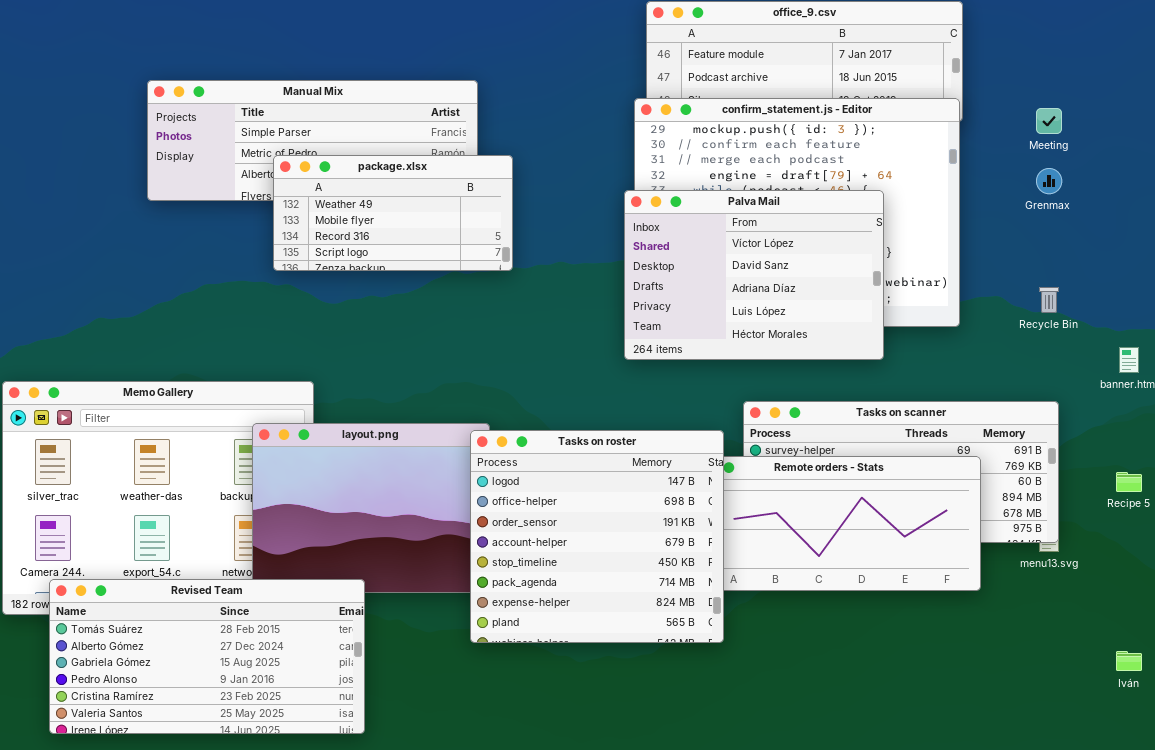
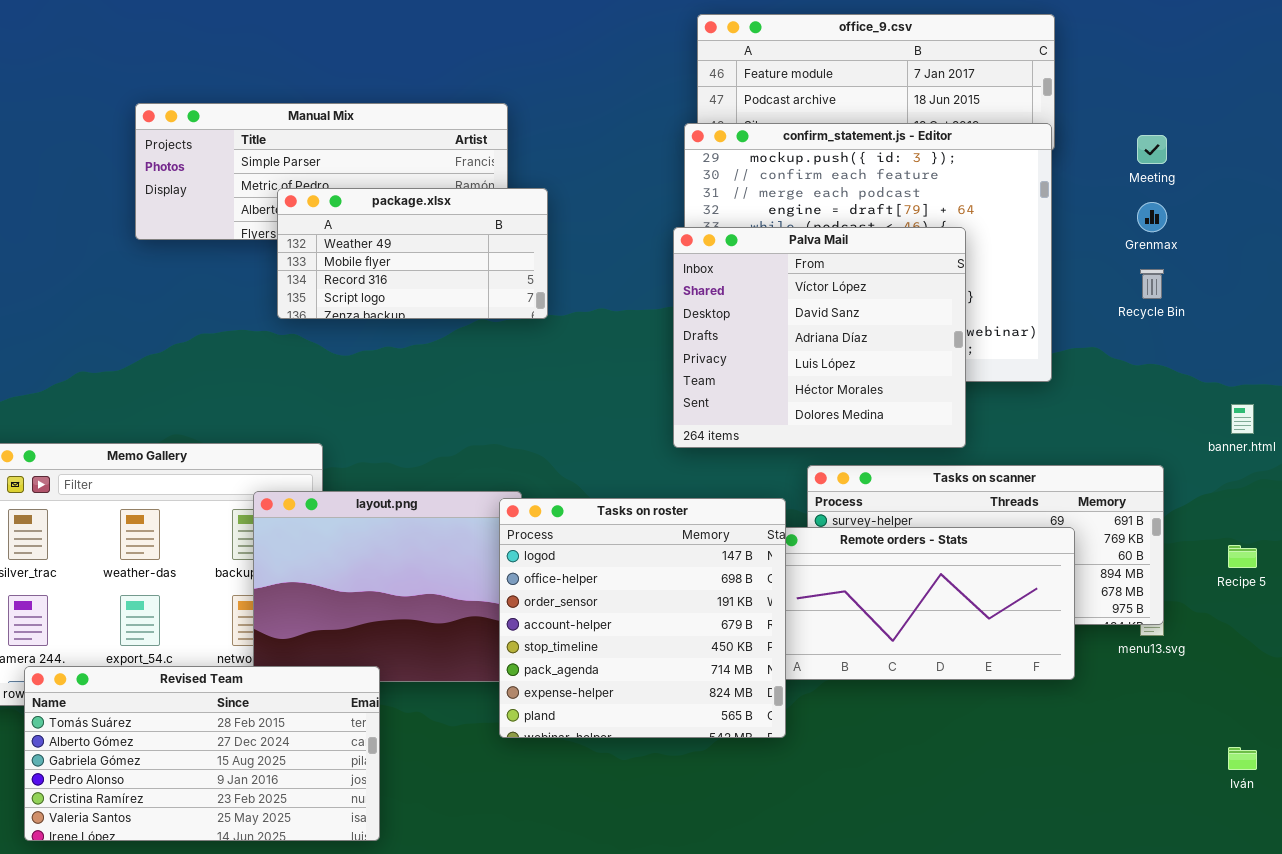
Palva Mail: [624,190,884,360] -> [673,227,966,448], resized
Recycle Bin: [1039,287,1059,313] -> [1140,269,1164,299], moved

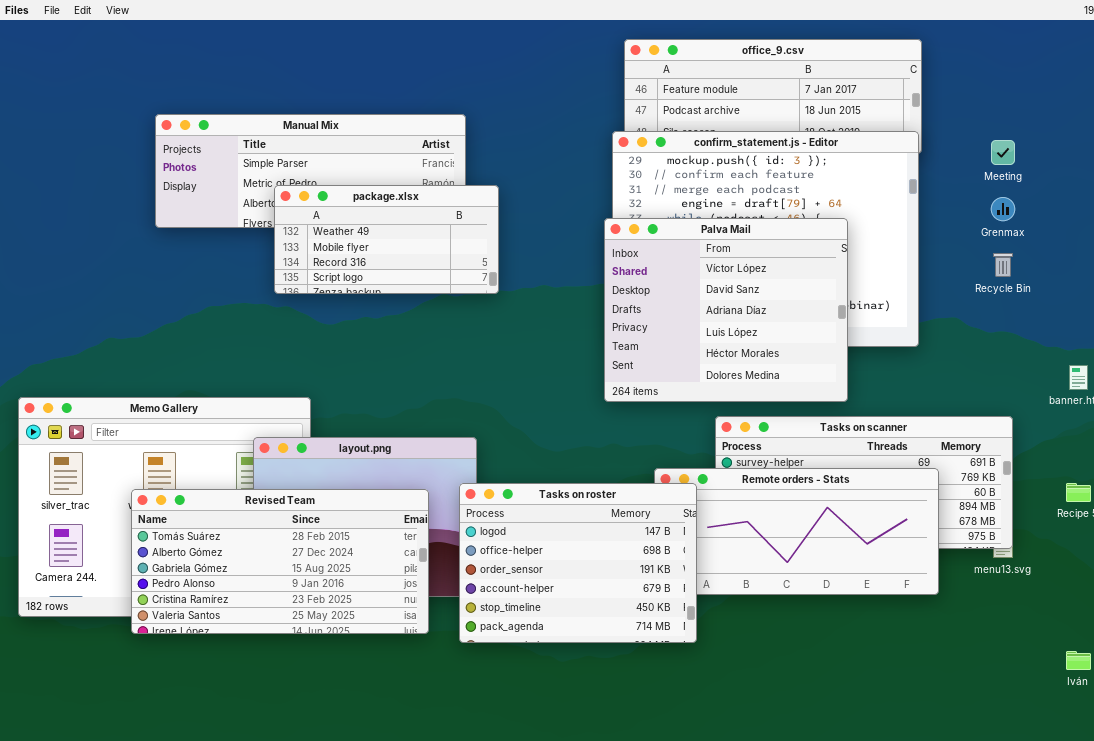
Tasks on roster: [499,498,786,738] -> [459,483,697,643], resized
Revised Team: [24,666,380,841] -> [131,489,429,634], moved

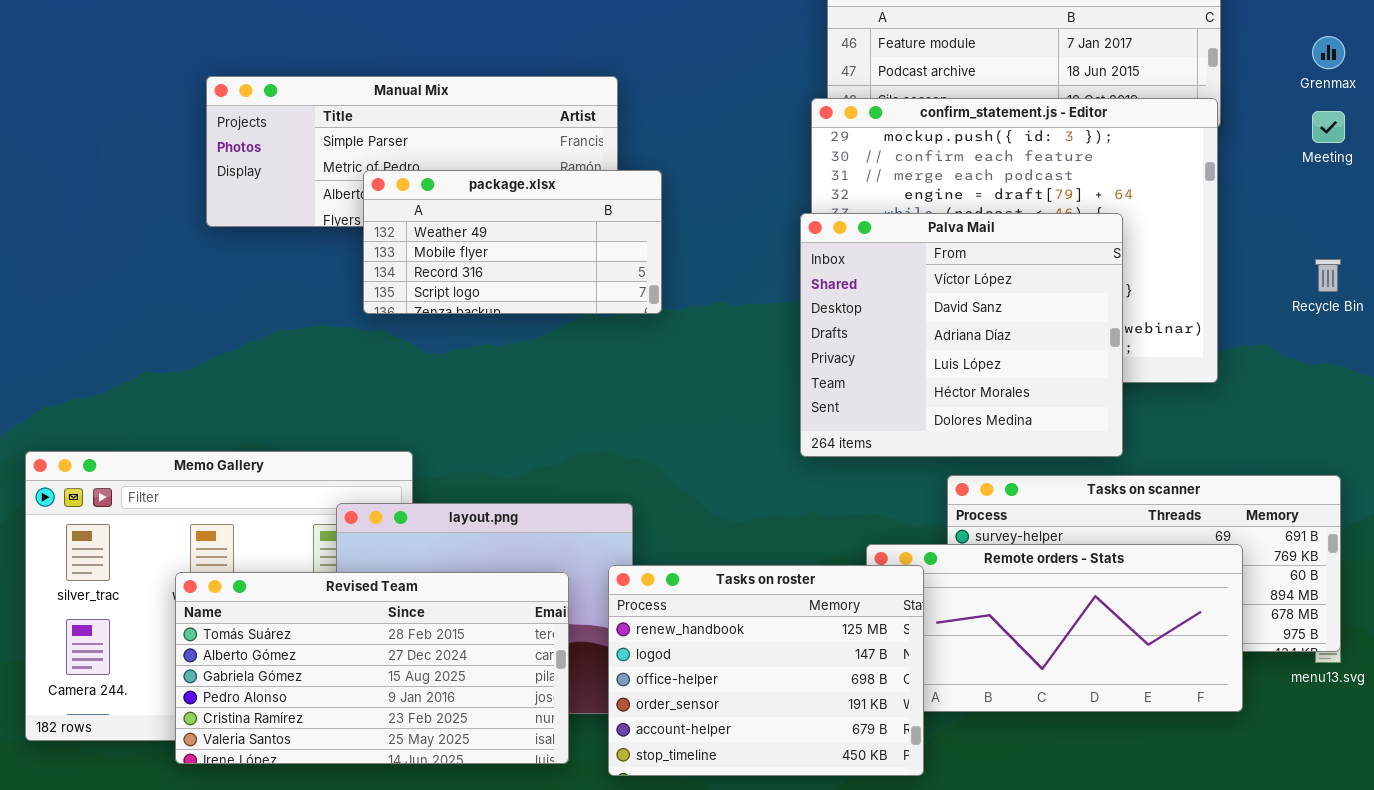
Grenmax: [991,197,1015,221] -> [1312,36,1345,69], moved
Tasks on roster: [459,483,697,643] -> [608,565,924,776], scrolled up 1 row

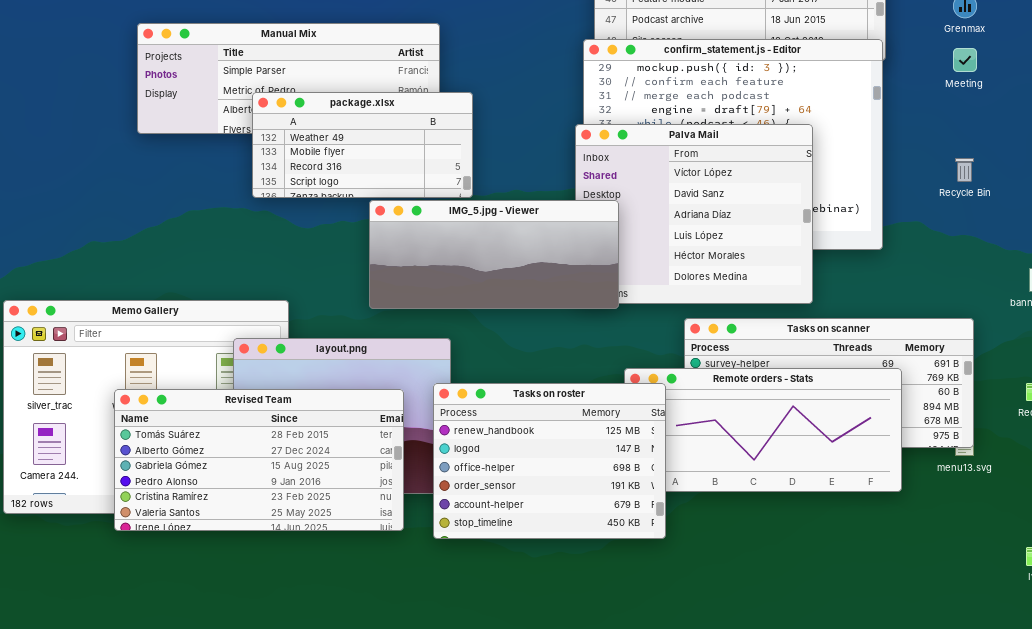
IMG_5.jpg - Viewer: none -> [369,200,619,309], opened

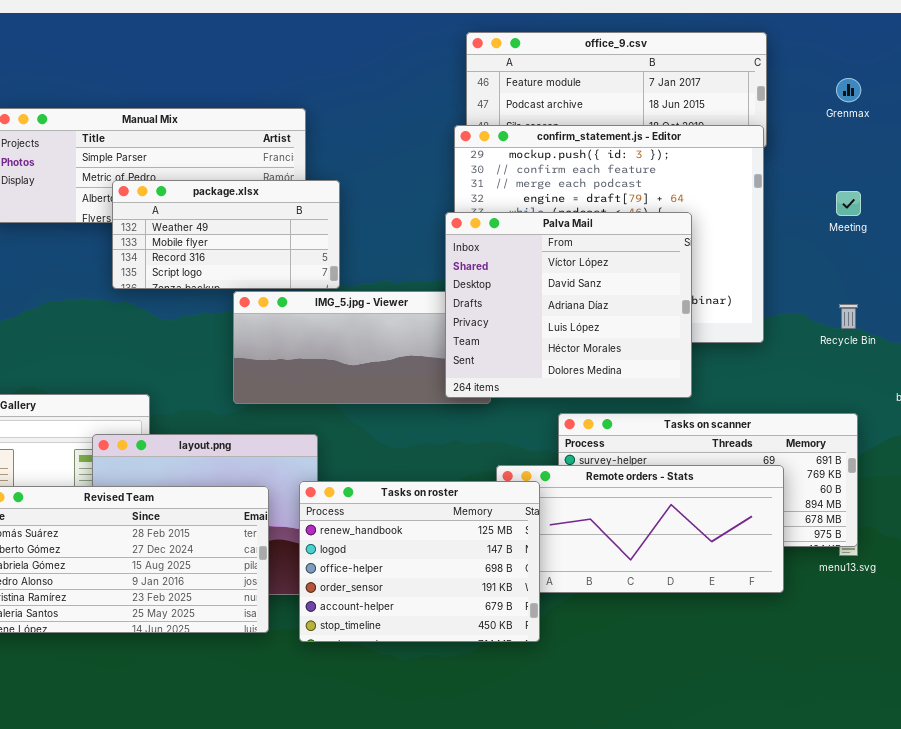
Meeting: [953,48,977,72] -> [836,191,861,216], moved
Palva Mail: [575,124,813,304] -> [445,212,692,398], raised
Recycle Bin: [955,158,974,182] -> [839,304,858,329], moved

